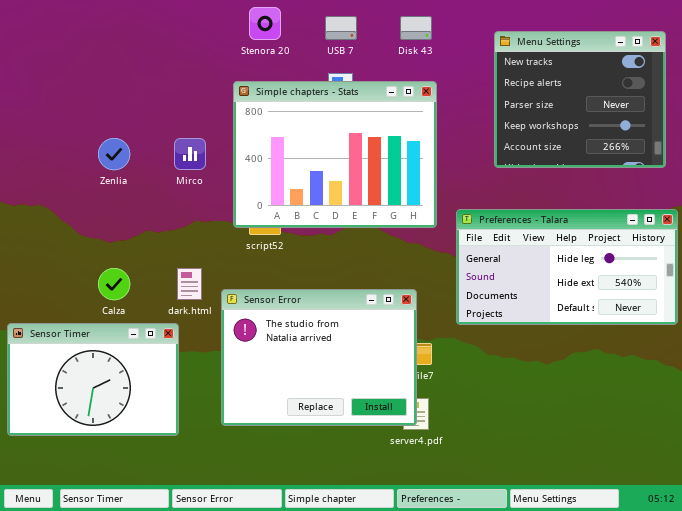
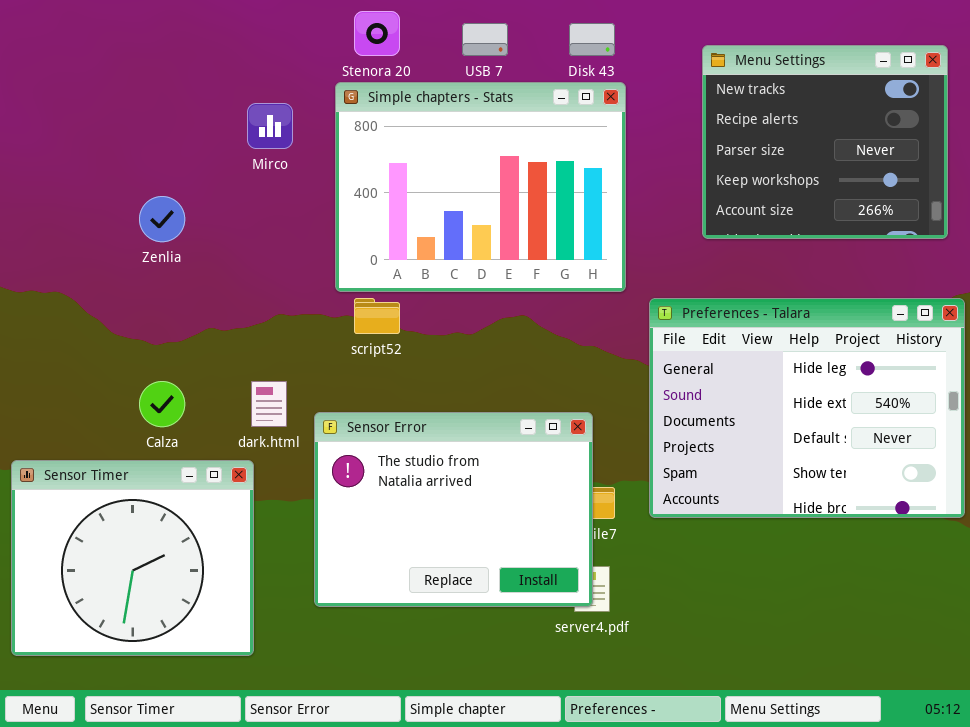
Simple chapters - Stats: [233,81,437,228] -> [335,82,626,292], moved
Mirco: [174,138,206,170] -> [247,103,293,149], moved
Preferences - Talara: [456,209,678,325] -> [649,298,965,518], resized
Sensor Timer: [7,323,179,436] -> [11,460,254,656], resized

